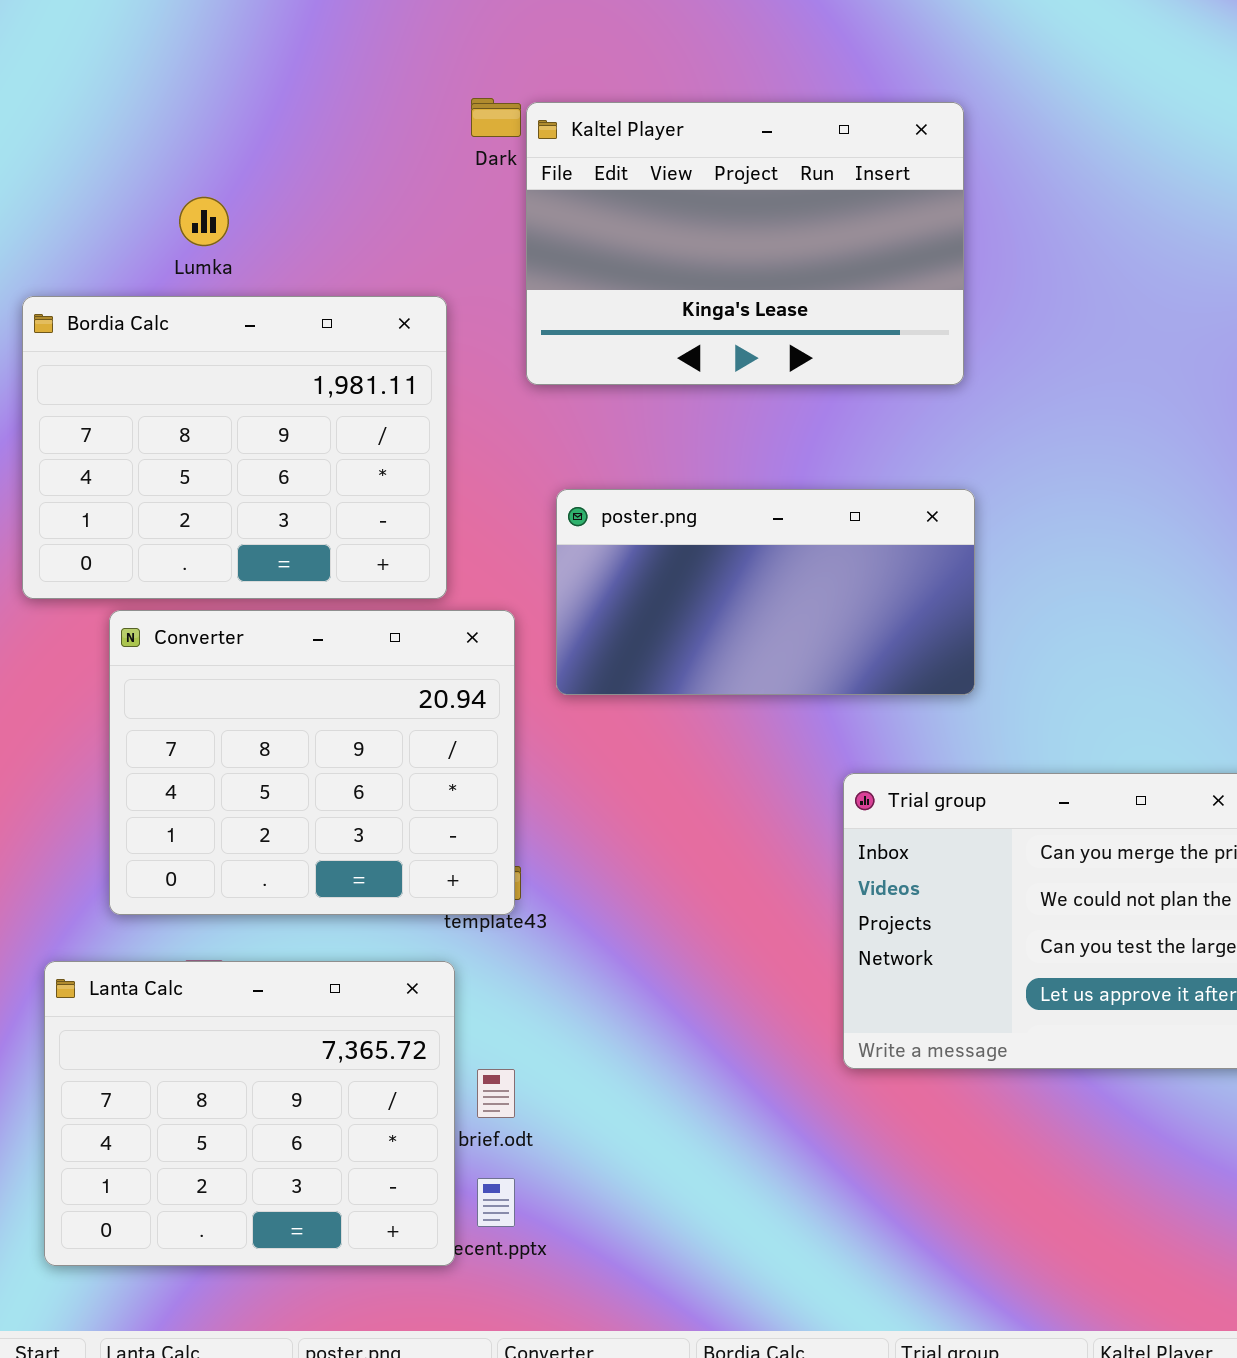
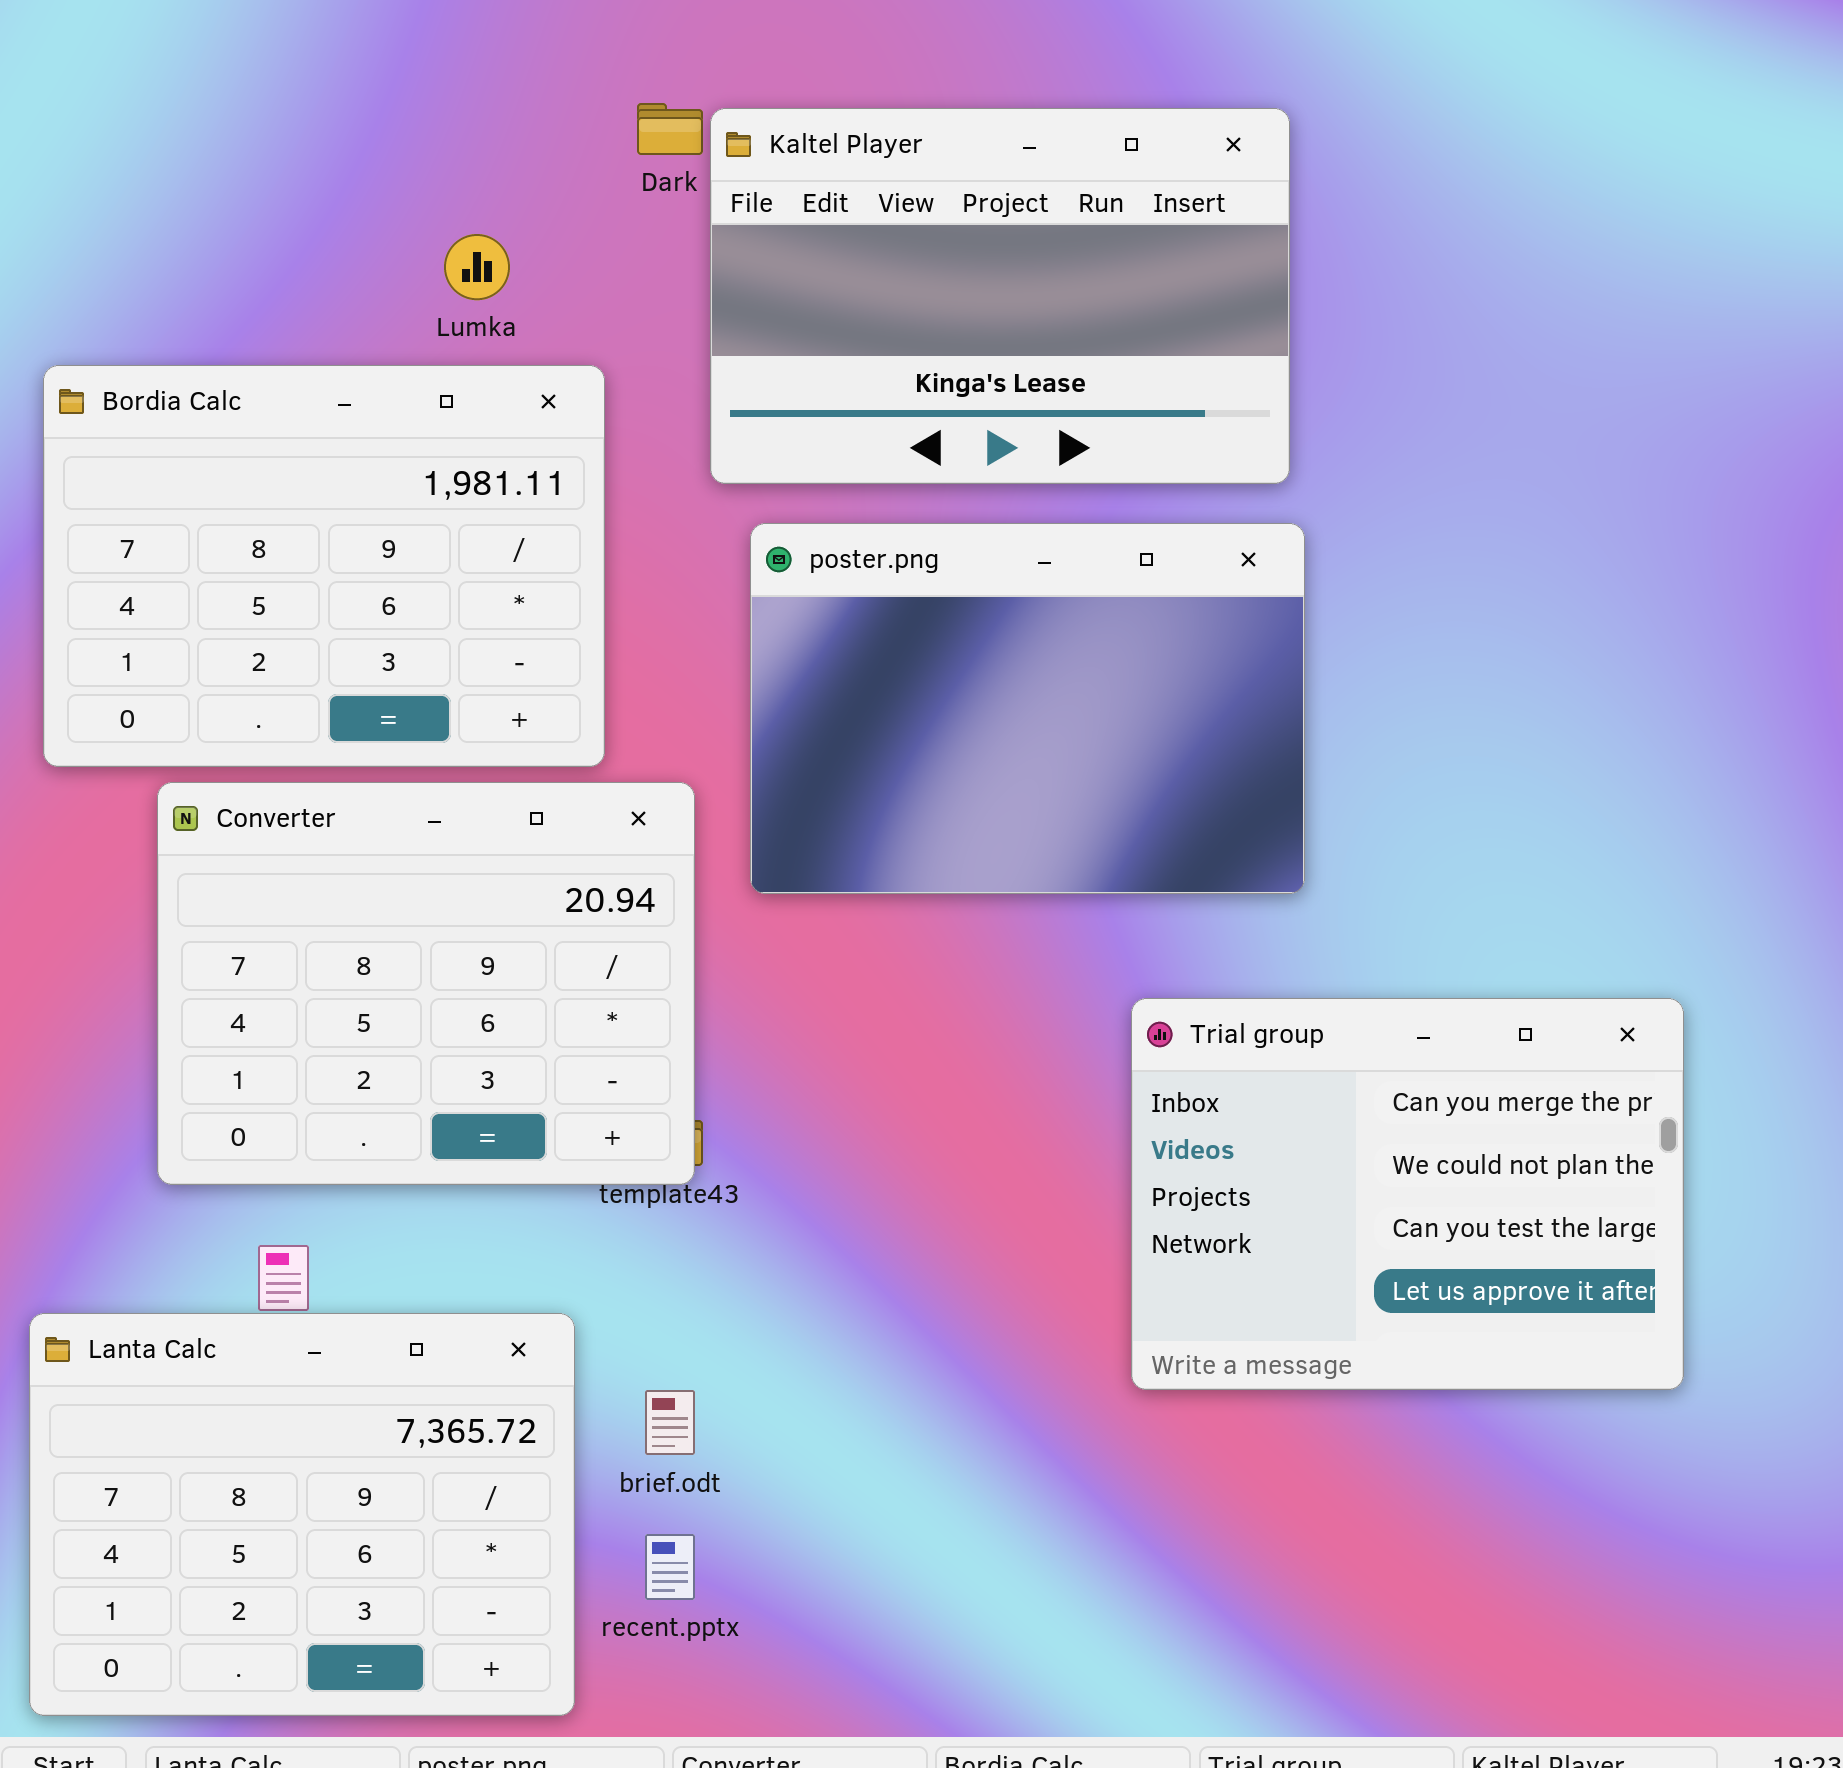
Lumka: [179,197,229,246] -> [444,234,510,300], moved
poster.png: [556,489,975,695] -> [750,523,1305,894], resized
Lanta Calc: [44,961,455,1266] -> [29,1313,575,1716], moved

